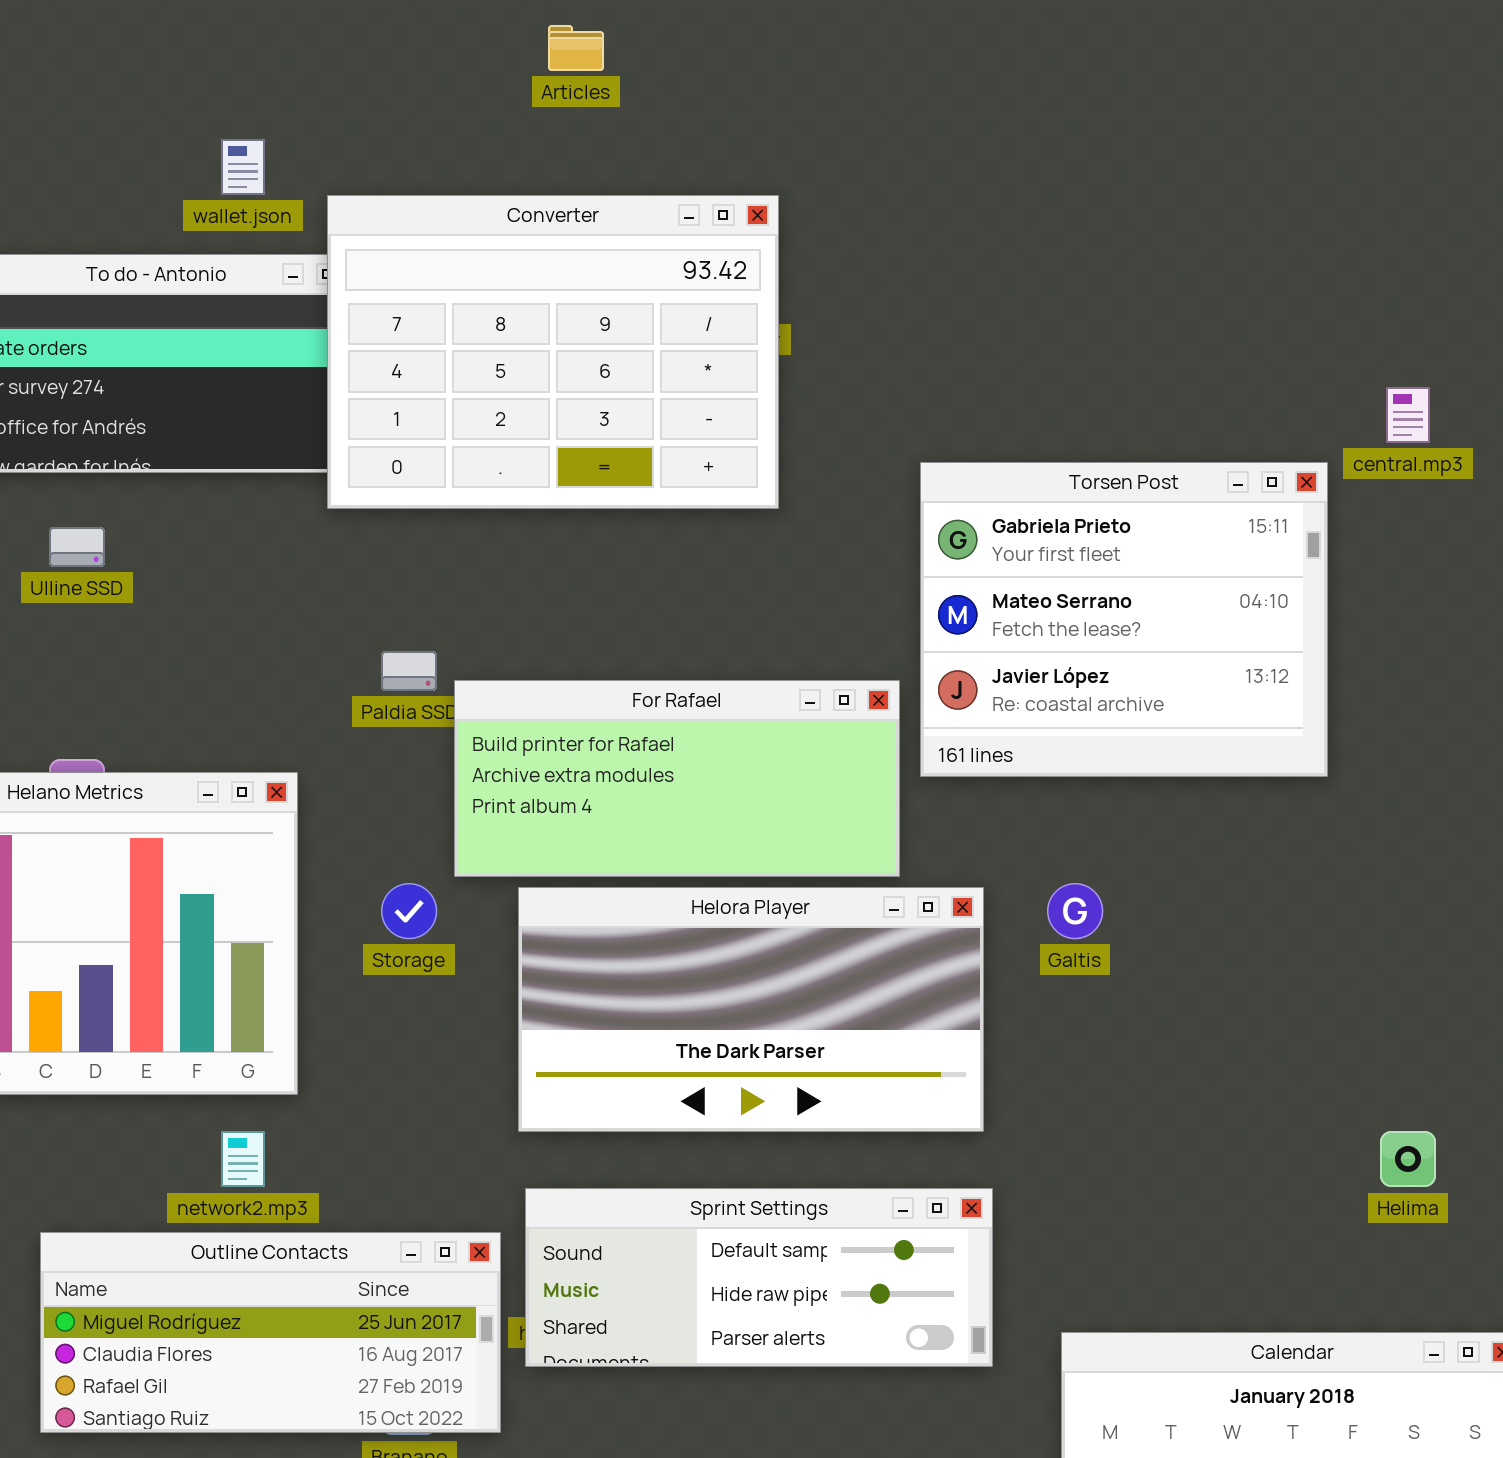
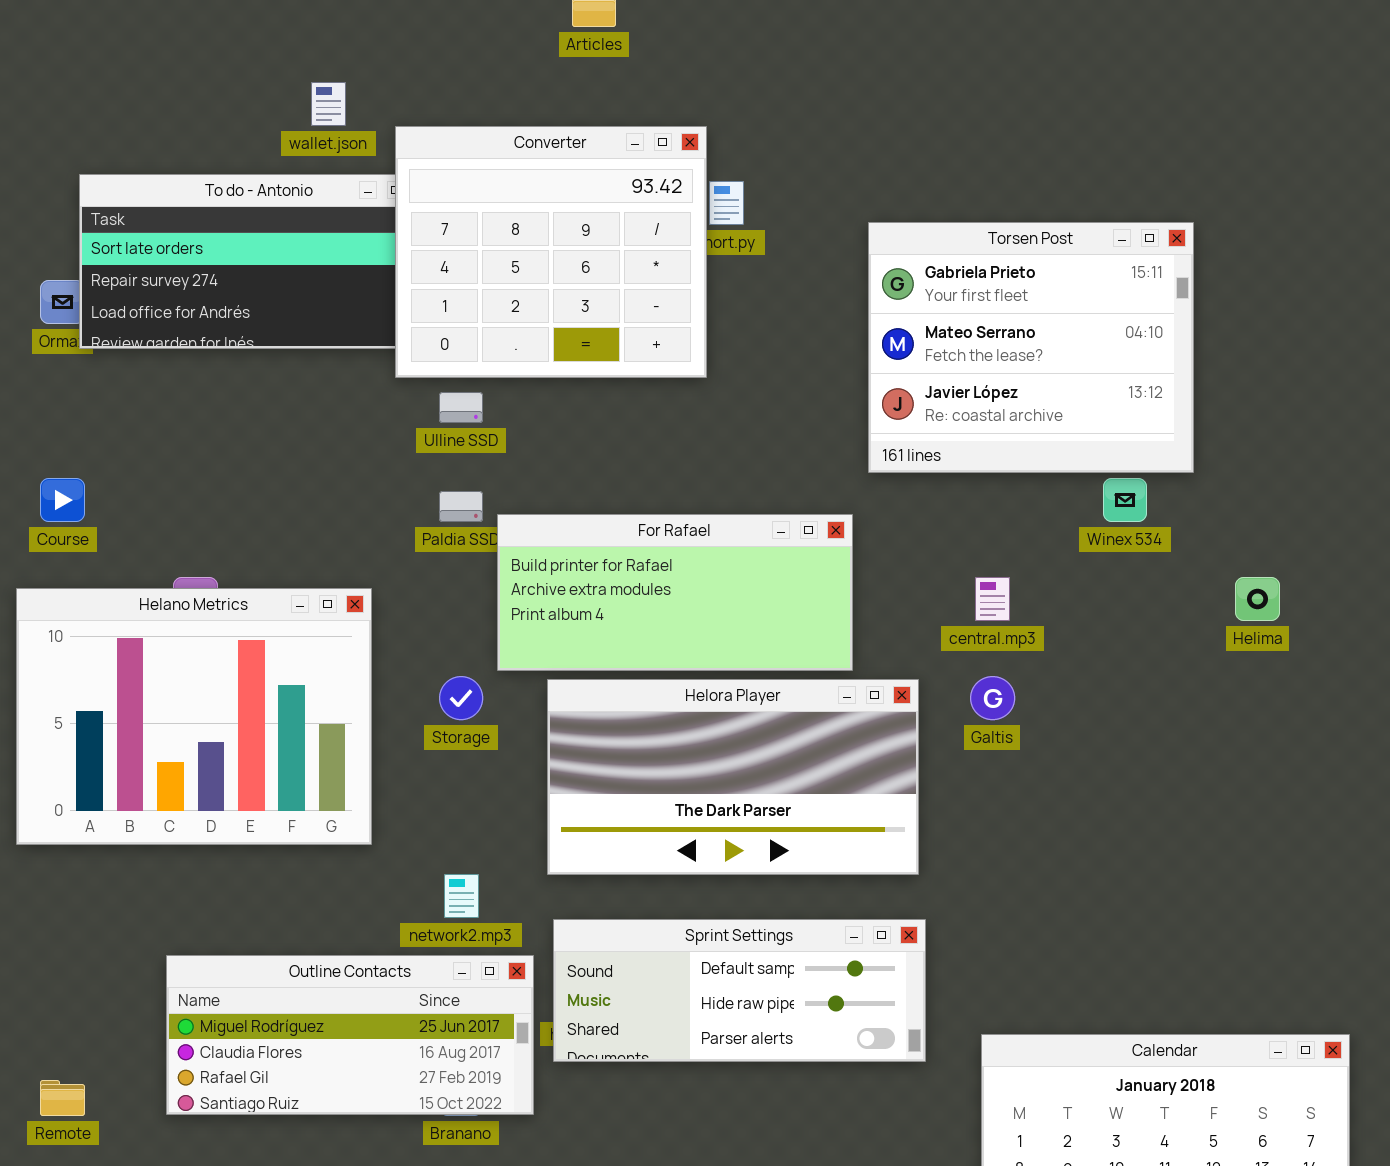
Converter: [327,195,779,509] -> [395,126,707,378], resized
central.mp3: [1386,387,1430,443] -> [975,577,1010,621], moved
Torsen Post: [920,462,1328,777] -> [868,222,1194,473], moved
Ulline SSD: [49,527,105,567] -> [439,392,483,423], moved
network2.mp3: [221,1131,265,1187] -> [444,874,479,918], moved
Helima: [1380,1131,1436,1187] -> [1235,577,1280,621], moved

